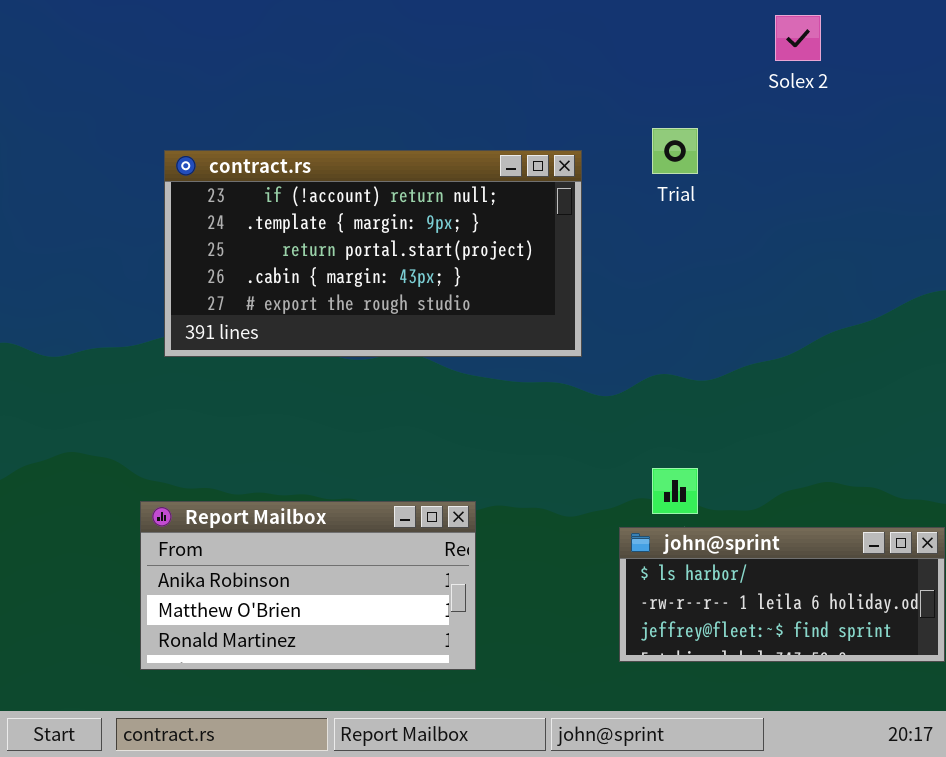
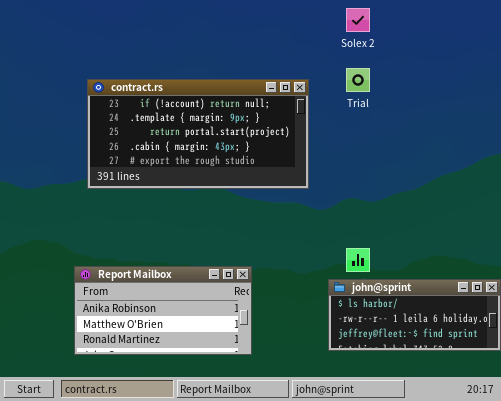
Solex 2: [775,15,821,61] -> [346,8,370,32], moved

